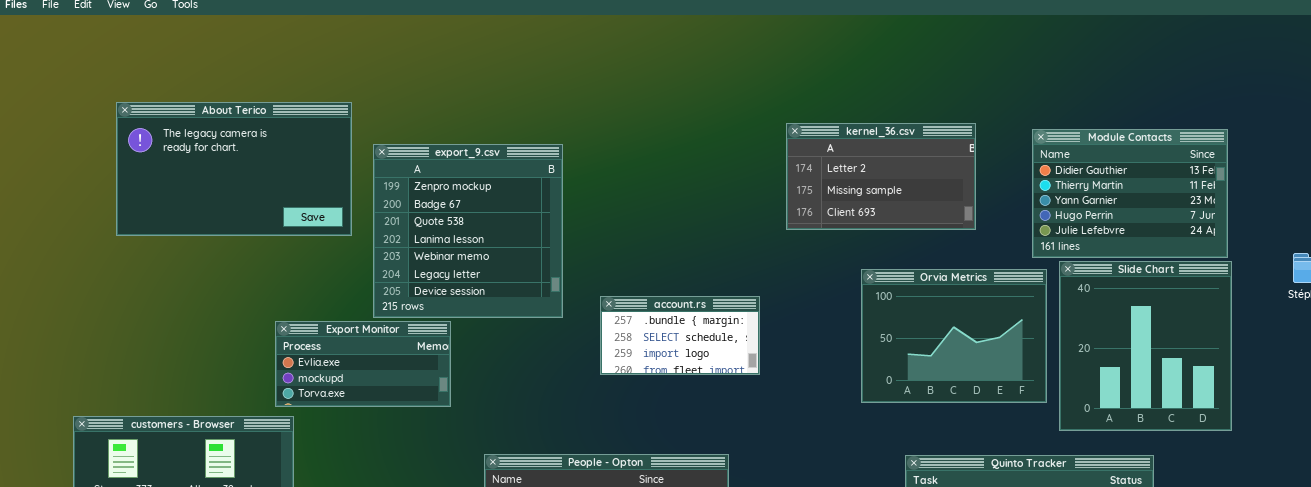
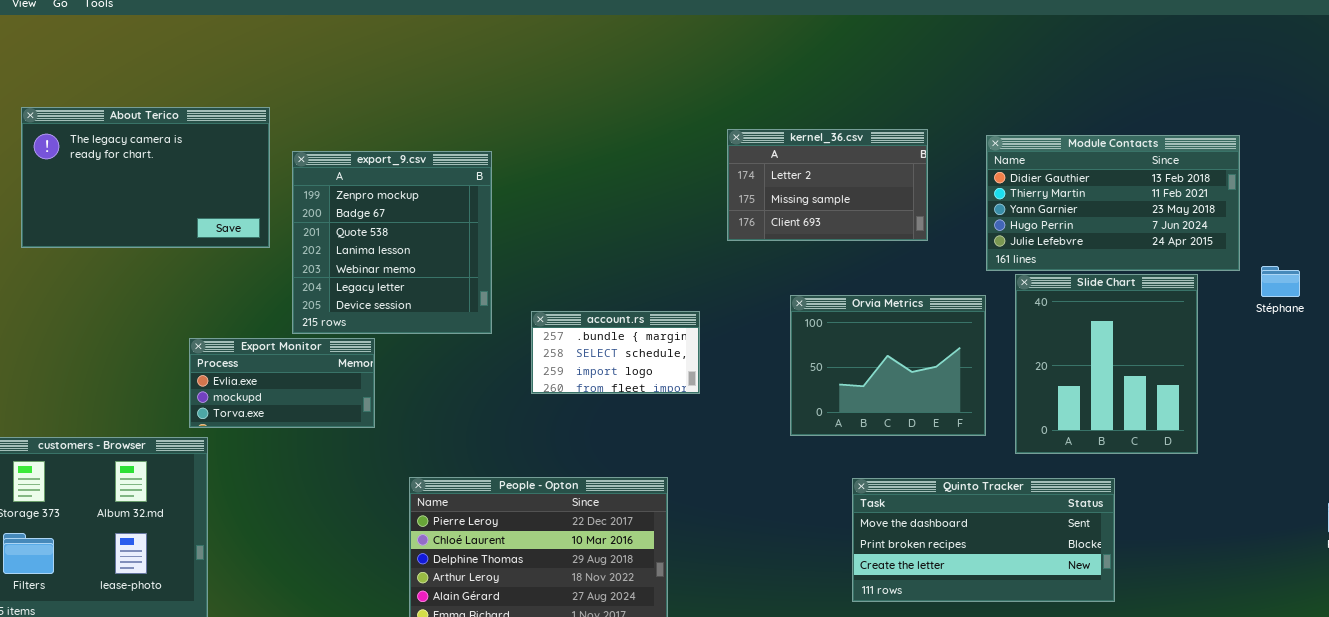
Module Contacts: [1032,129,1228,258] -> [986,135,1240,271], resized
Orvia Metrics: [861,269,1047,403] -> [790,295,986,436], moved

